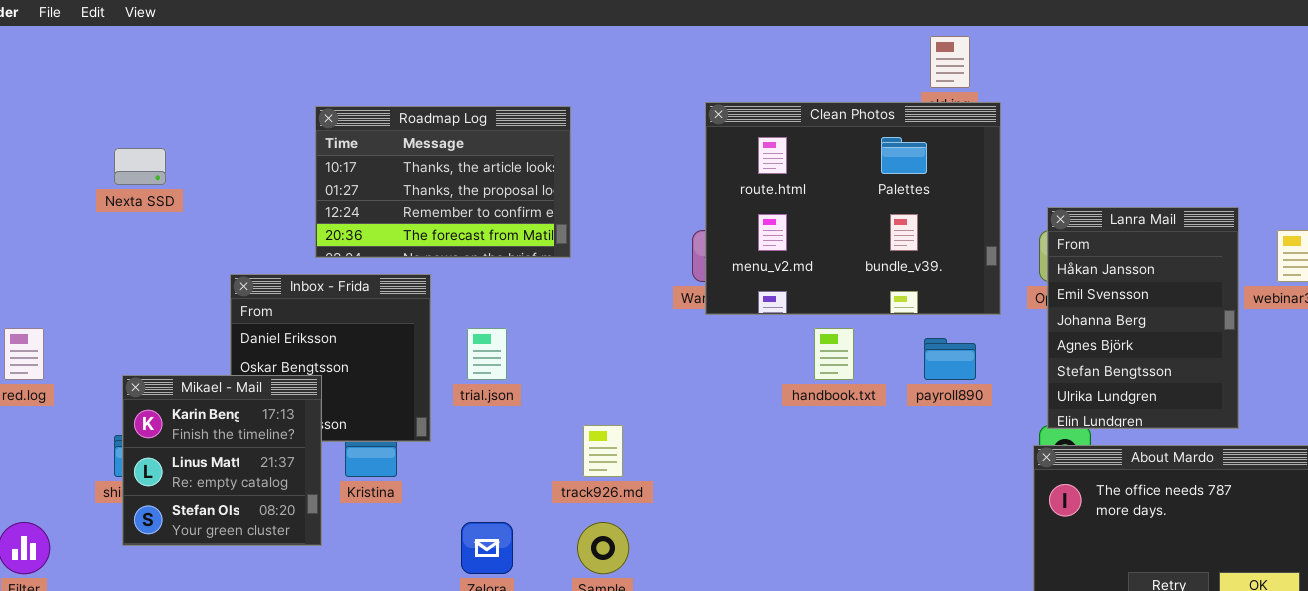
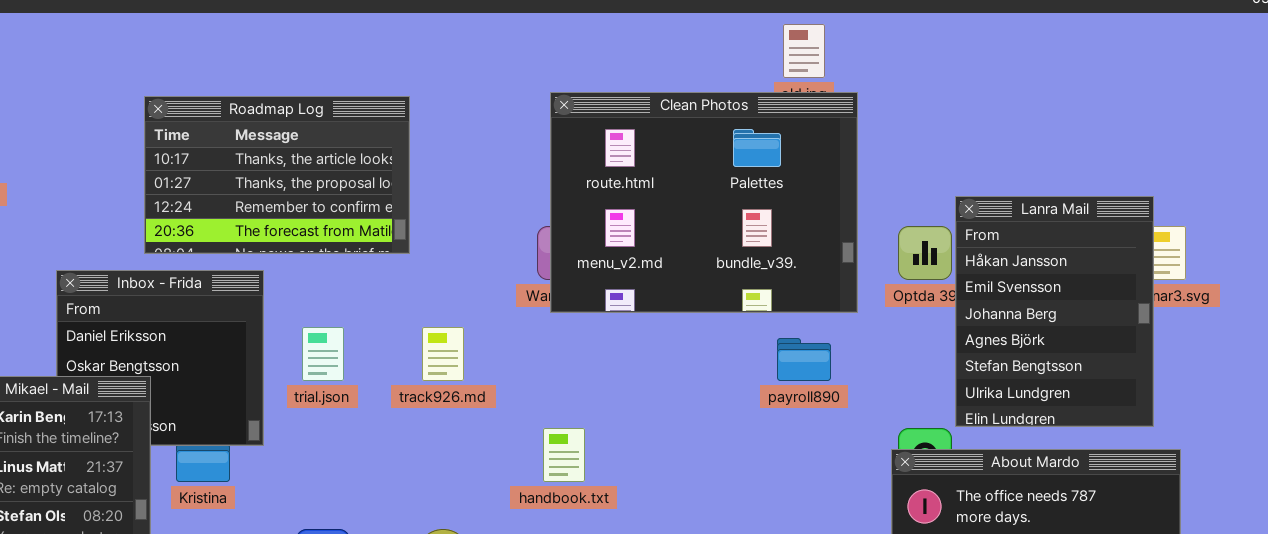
Lanra Mail: [1047,207,1239,429] -> [955,196,1154,427], moved
handbook.txt: [814,328,854,380] -> [543,428,585,482], moved
track926.md: [583,425,623,477] -> [422,327,464,381], moved

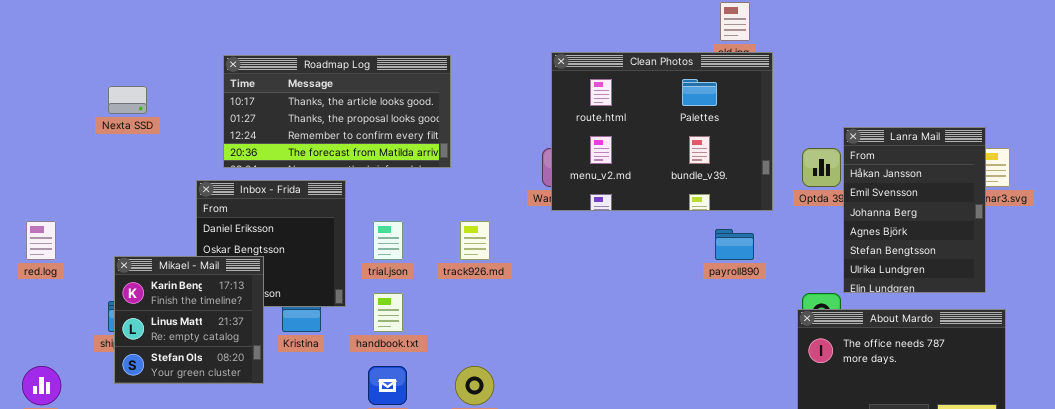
Roadmap Log: [144,96,410,254] -> [223,55,451,168], resized
handbook.txt: [543,428,585,482] -> [373,293,403,332], moved

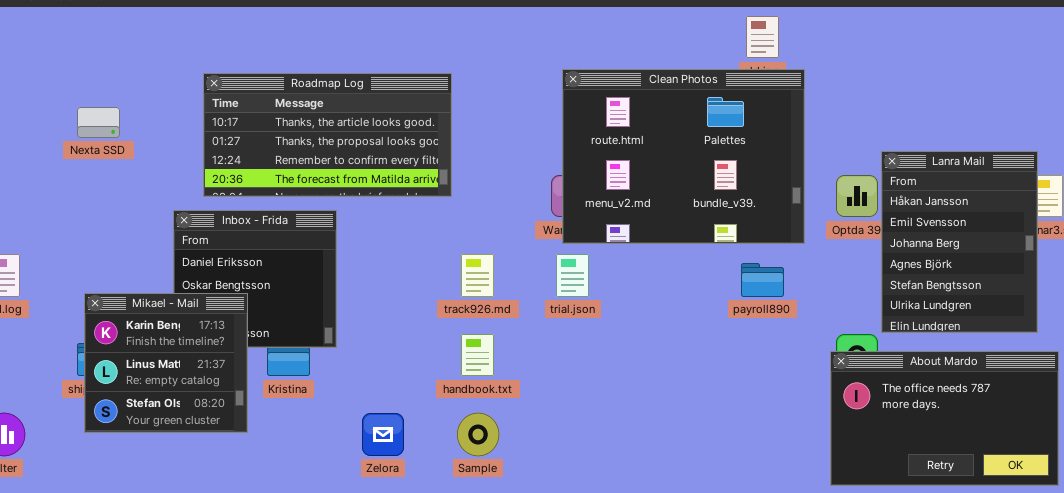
trial.json: [373,221,403,260] -> [556,254,589,297], moved
handbook.txt: [373,293,403,332] -> [461,334,494,376], moved

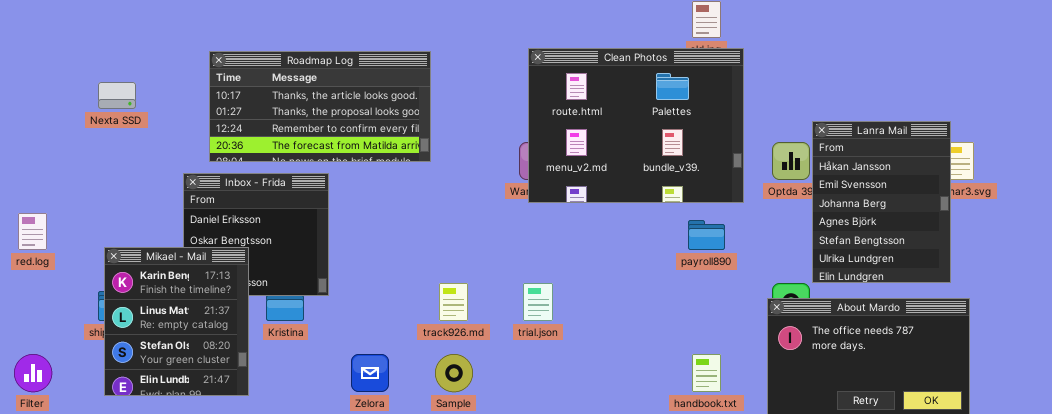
track926.md: [461,254,494,297] -> [439,283,468,321], moved
trial.json: [556,254,589,297] -> [523,283,553,321], moved
Mikael - Mail: [84,293,248,433] -> [104,247,249,396], resized
handbook.txt: [461,334,494,376] -> [692,354,721,392], moved

